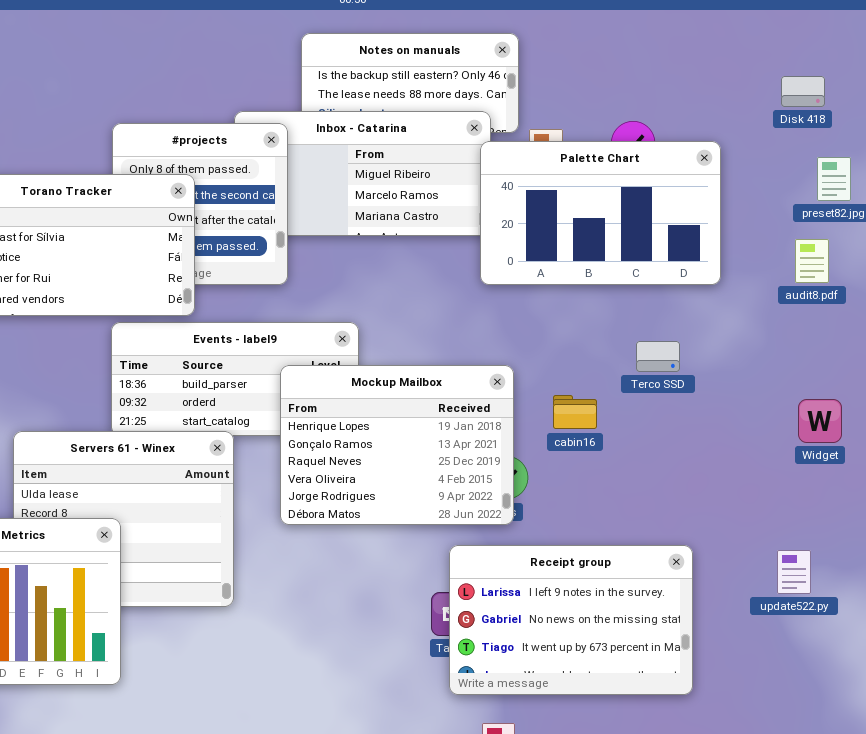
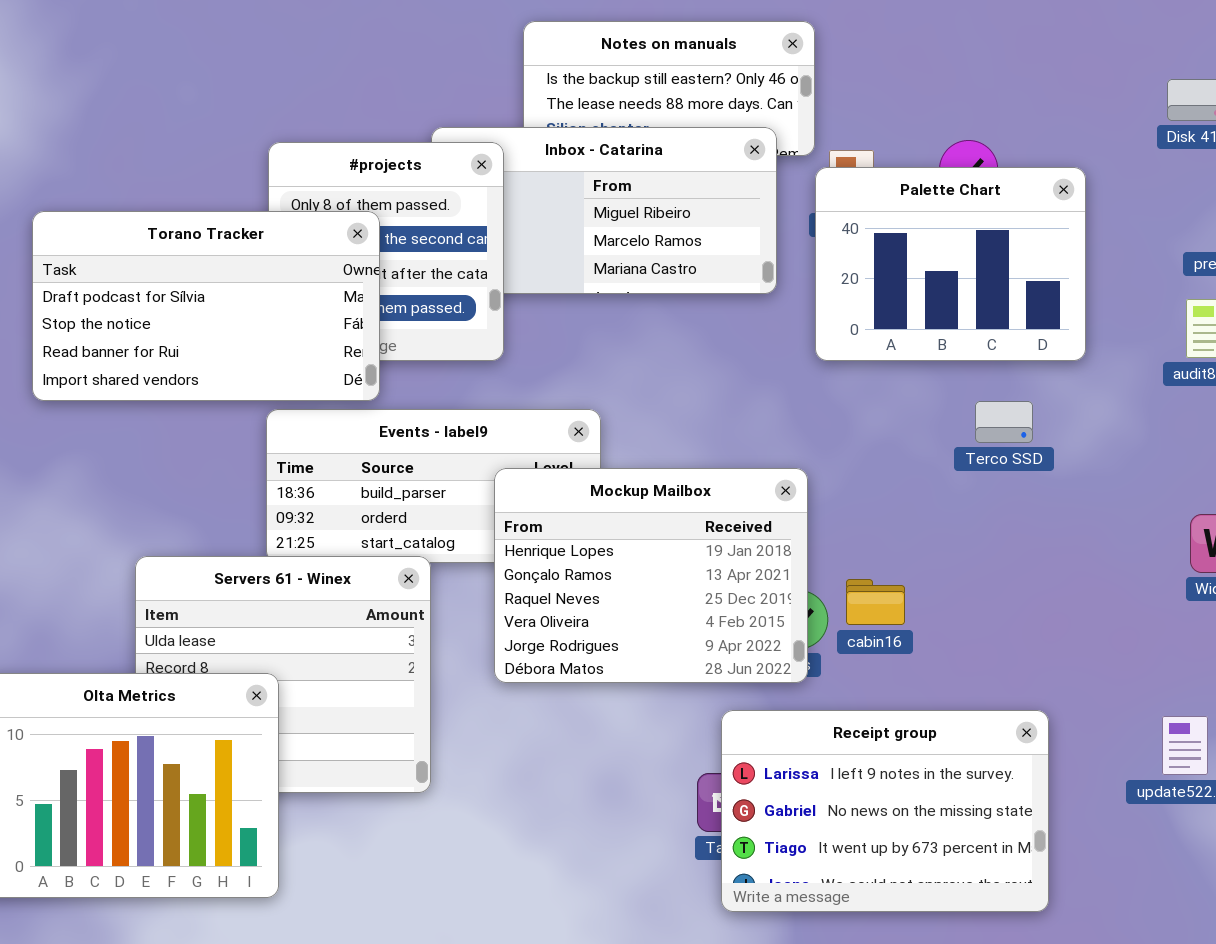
Palette Chart: [480,141,721,285] -> [815,167,1086,361], resized
Terco SSD: [636,341,680,372] -> [975,401,1033,443], moved
cabin16: [553,395,597,429] -> [846,579,905,625], moved

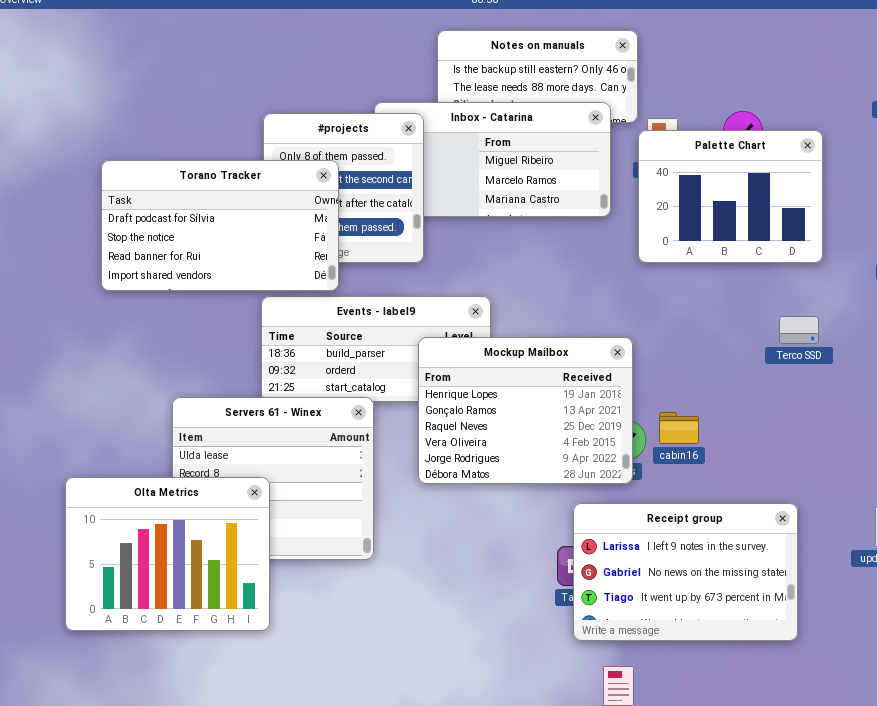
Terco SSD: [975,401,1033,443] -> [779,316,819,344], moved

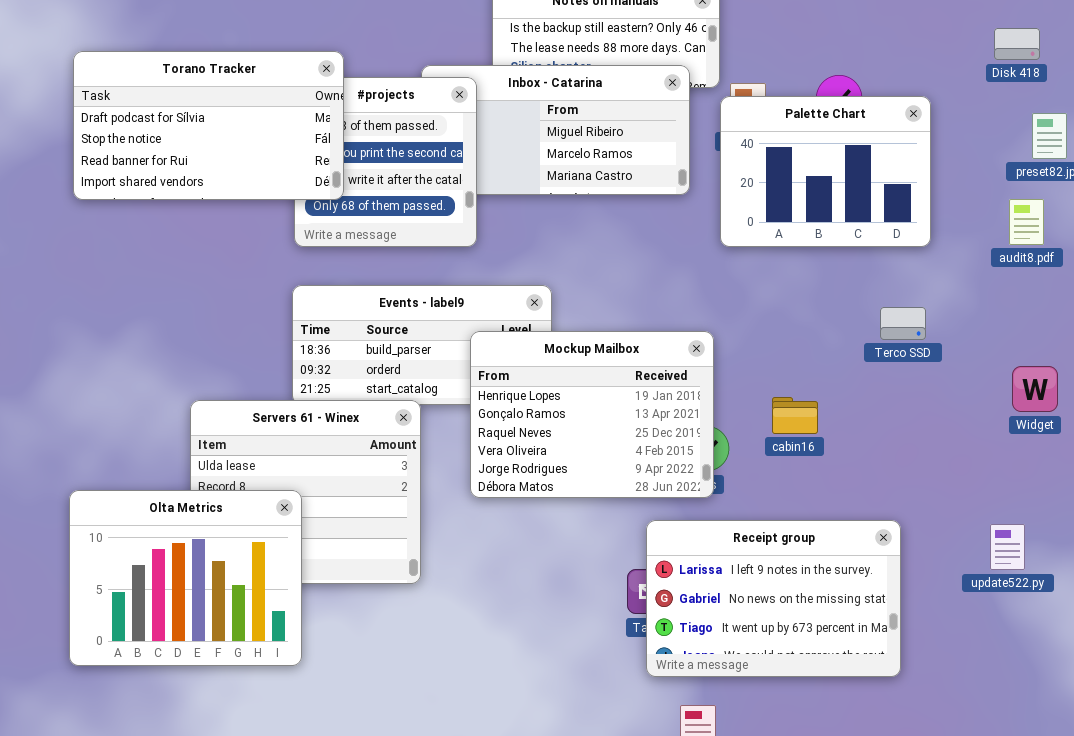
Torano Tracker: [101,160,339,291] -> [73,51,344,200], moved
cabin16: [659,412,699,444] -> [772,397,818,434], moved

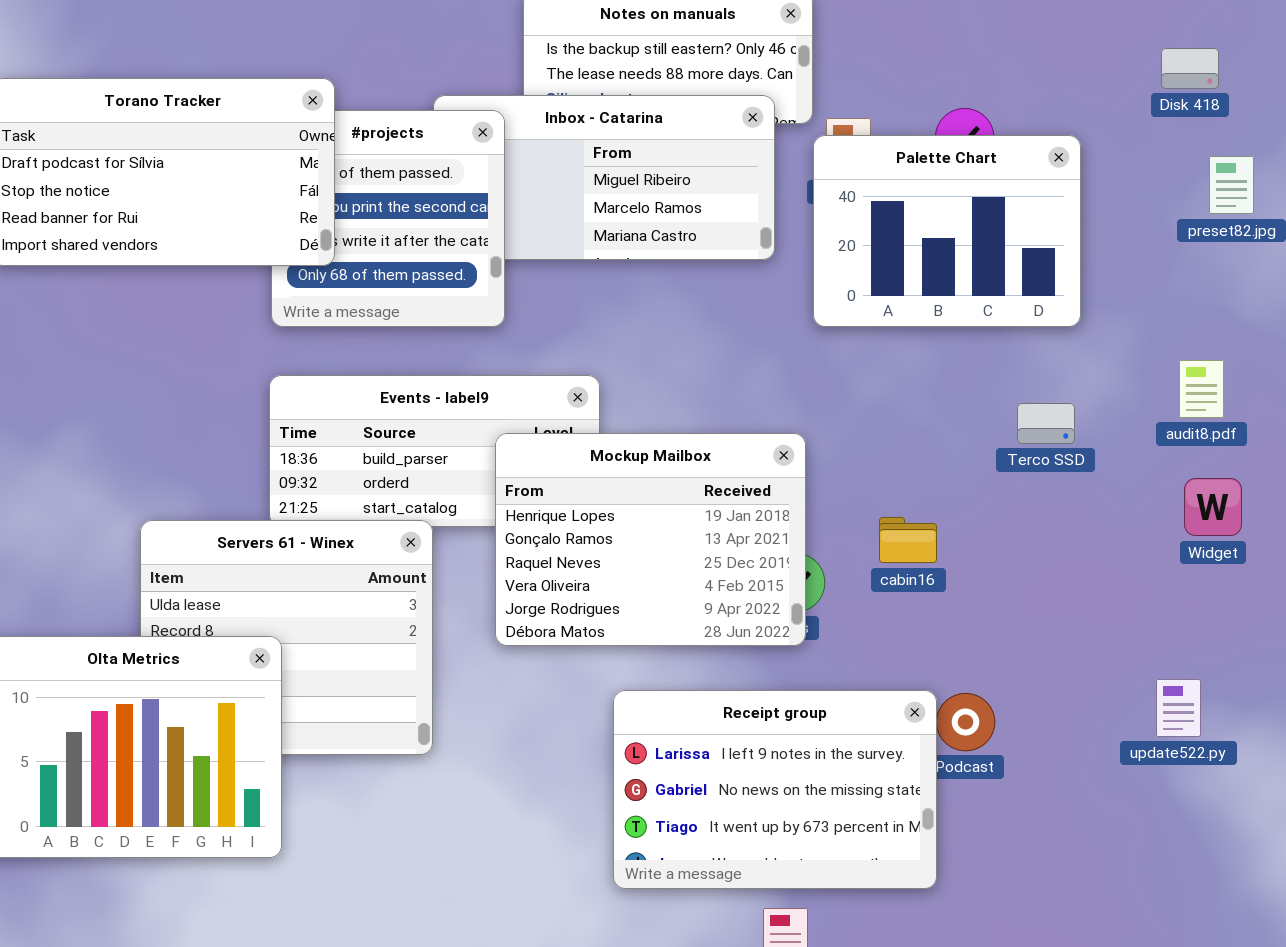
audit8.pdf: [1009,199,1044,245] -> [1179,360,1224,418], moved
Receipt group: [646,520,901,677] -> [613,690,937,889], moved

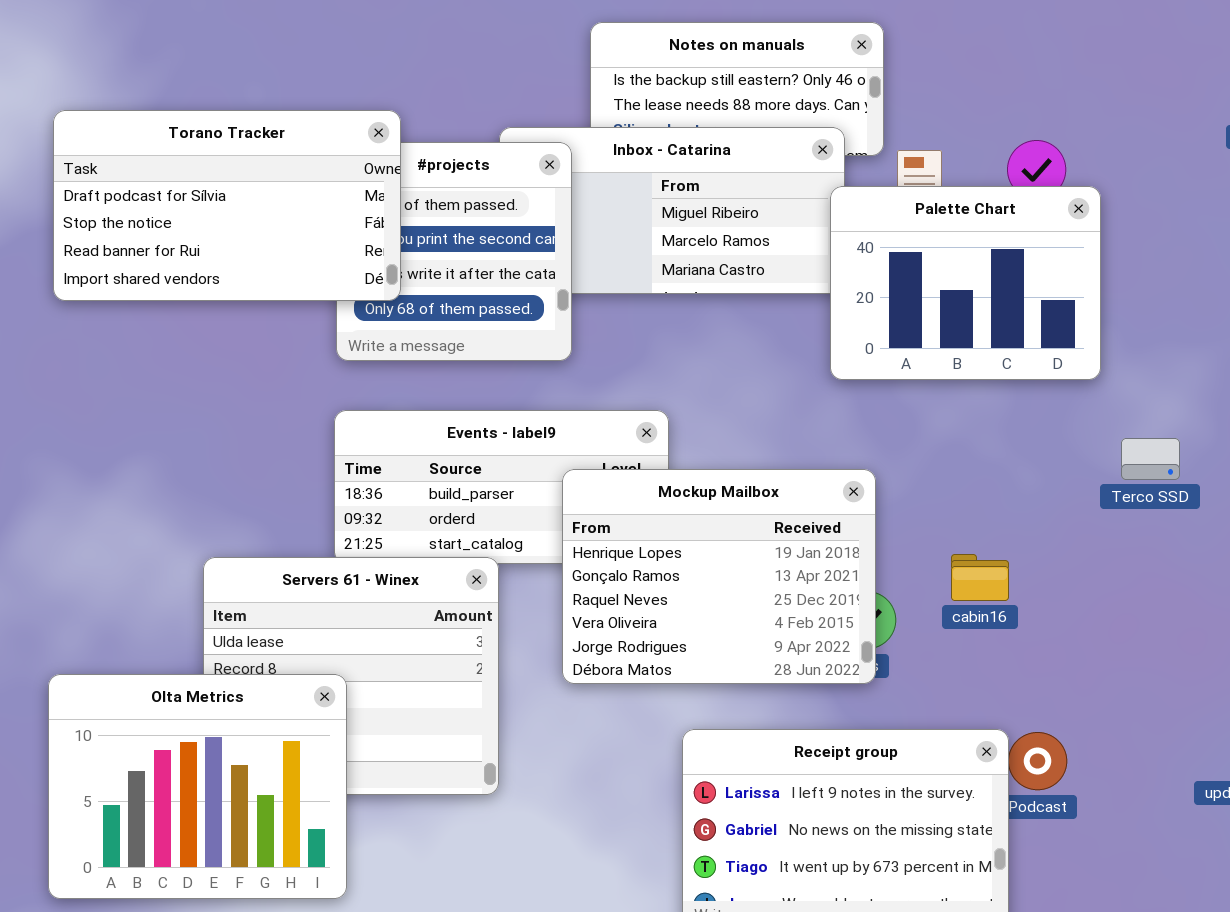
Palette Chart: [813,135,1081,327] -> [830,186,1101,380], moved
Terco SSD: [1017,403,1075,444] -> [1121,438,1180,480], moved

